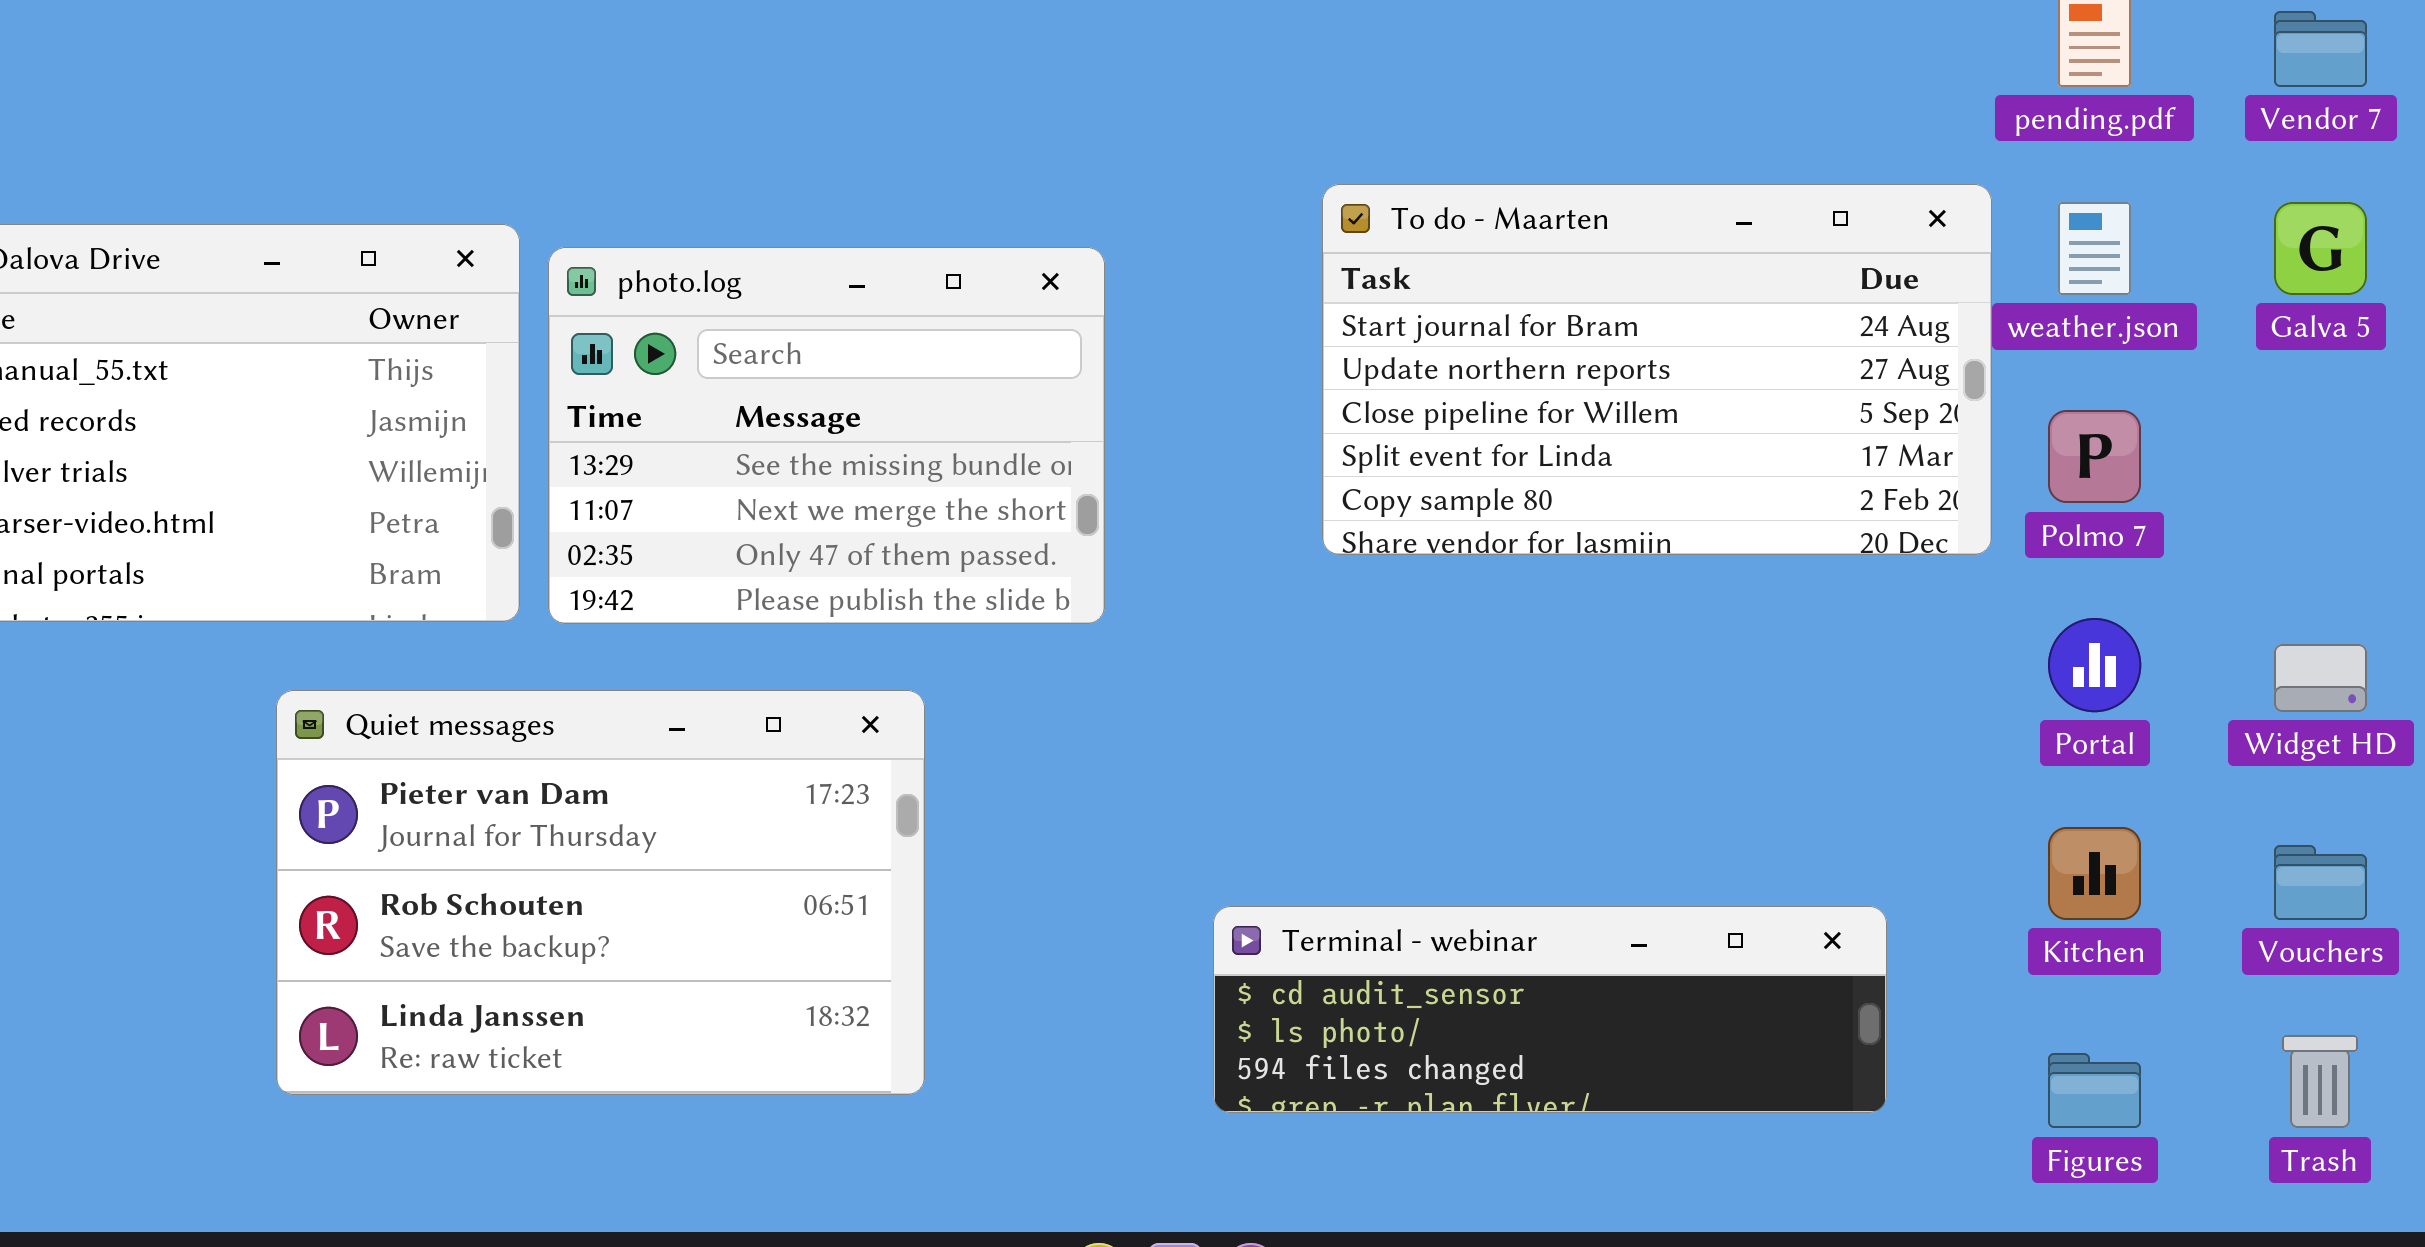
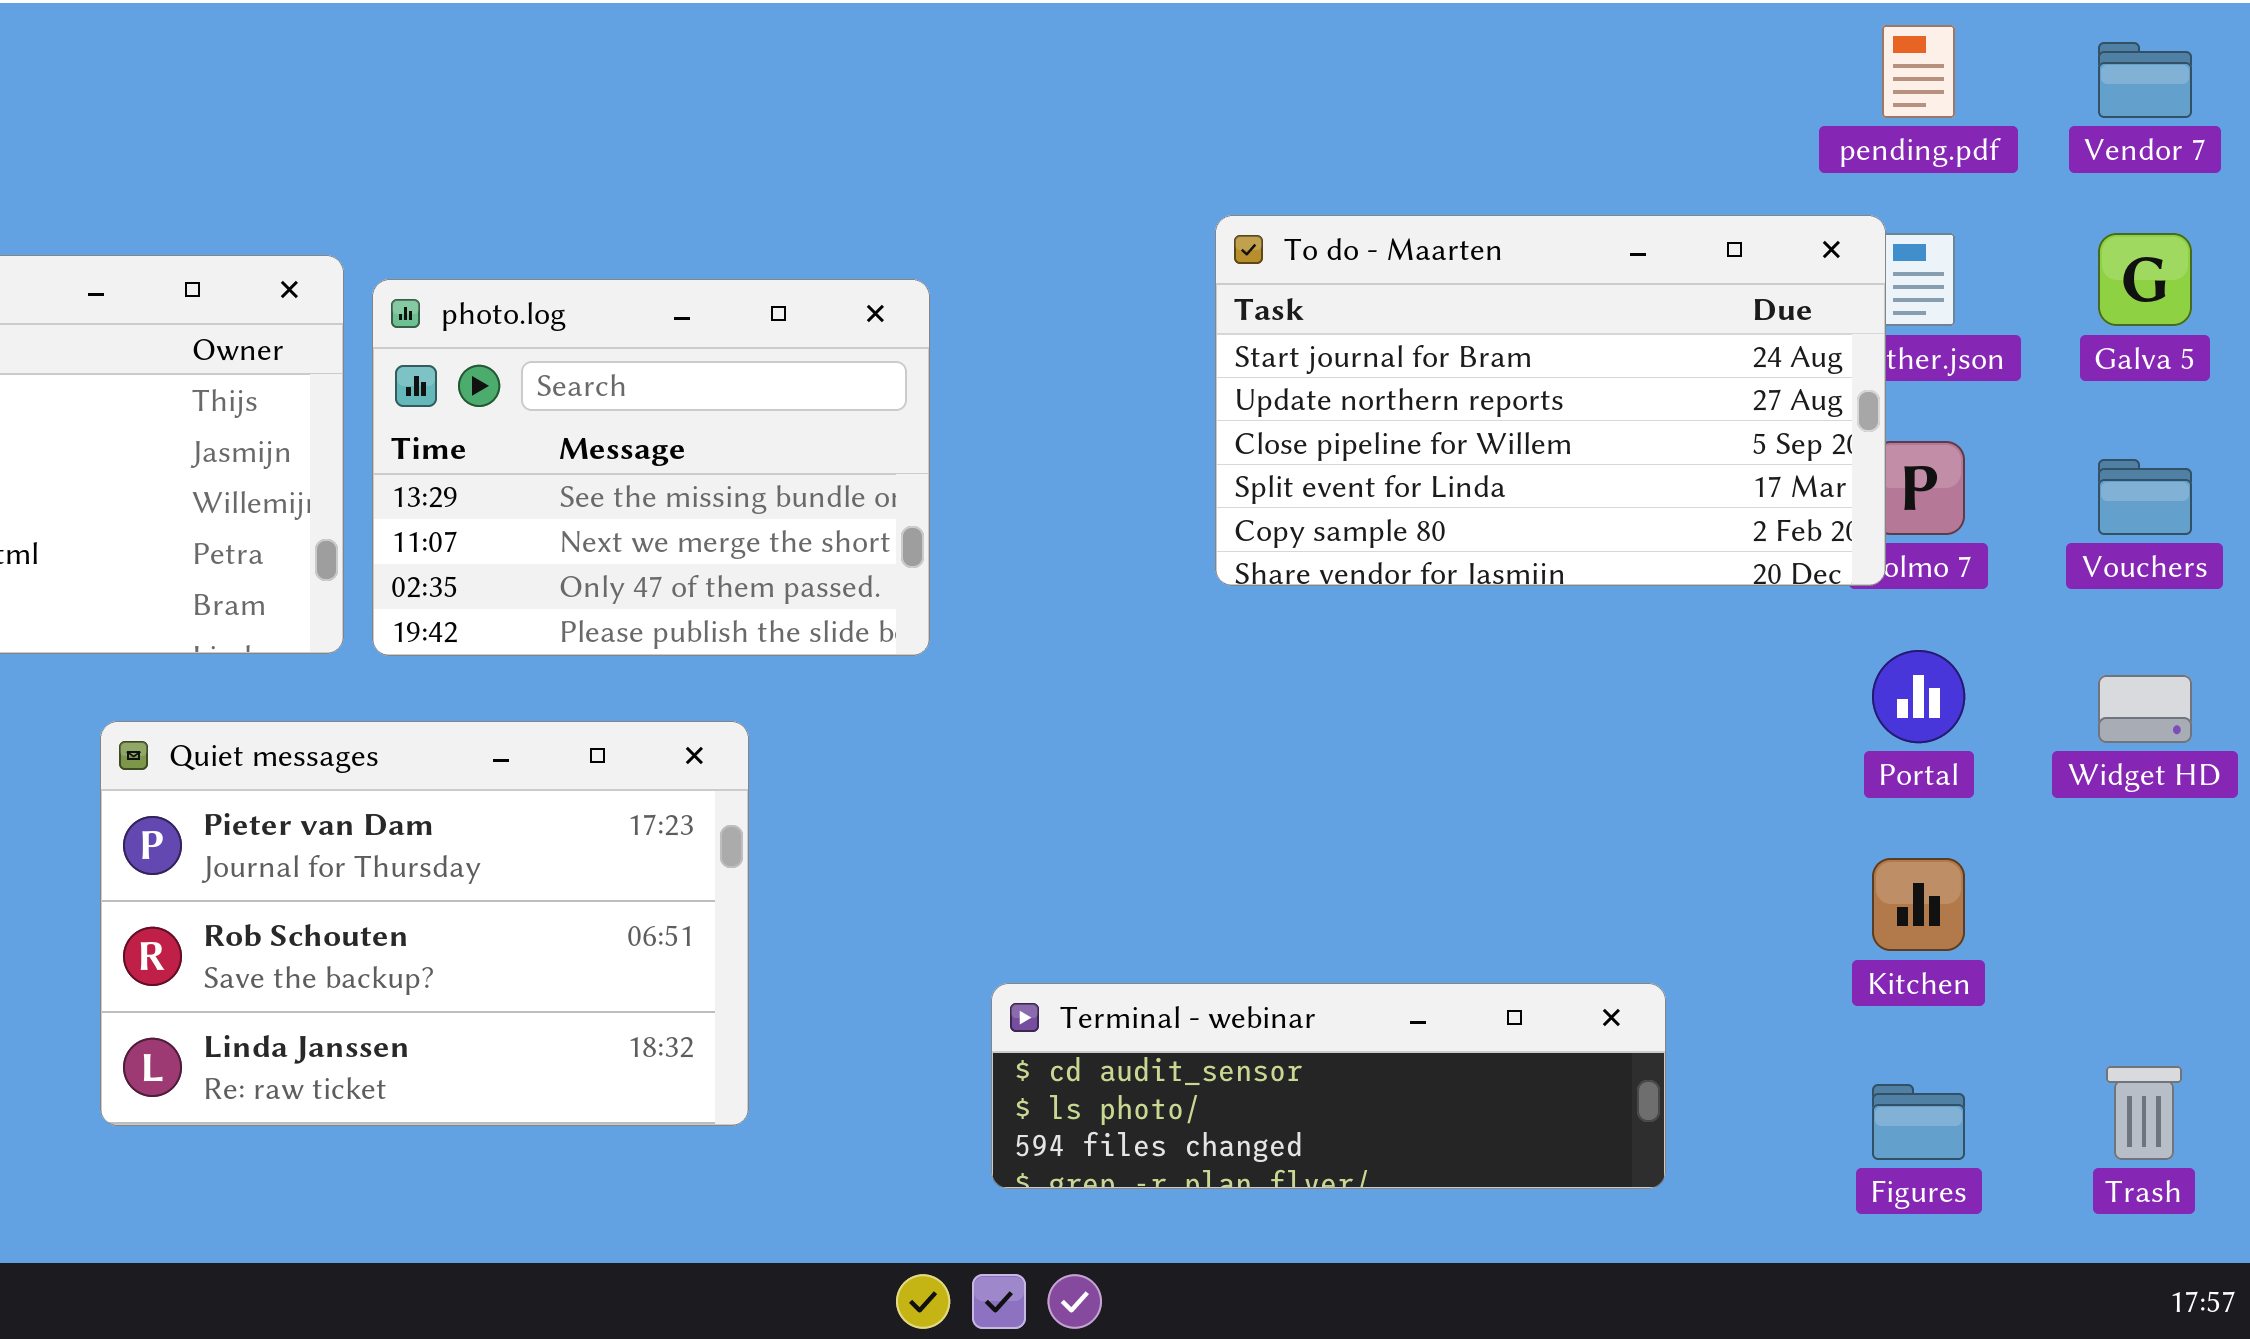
To do - Maarten: [1322,184,1992,555] -> [1215,215,1886,586], moved
Vouchers: [2274,845,2367,920] -> [2098,459,2192,535], moved
Terminal - webinar: [1213,906,1887,1113] -> [991,983,1666,1189], moved

